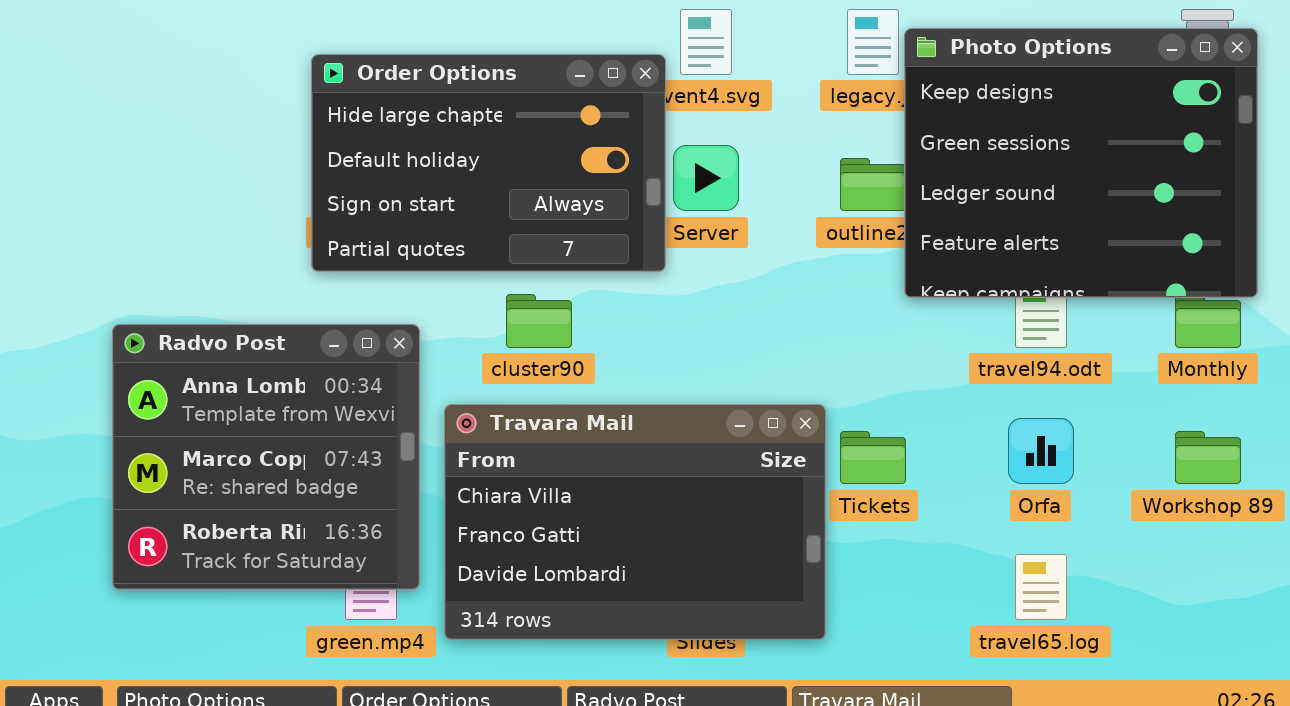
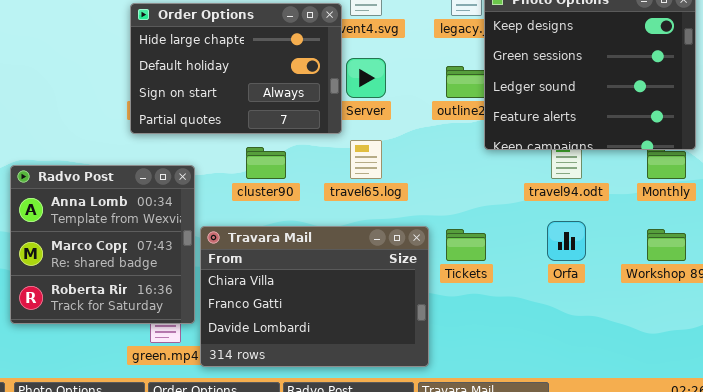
Travara Mail: [444,404,826,640] -> [200,226,429,367], moved
travel65.log: [1015,554,1067,620] -> [350,140,382,179], moved

